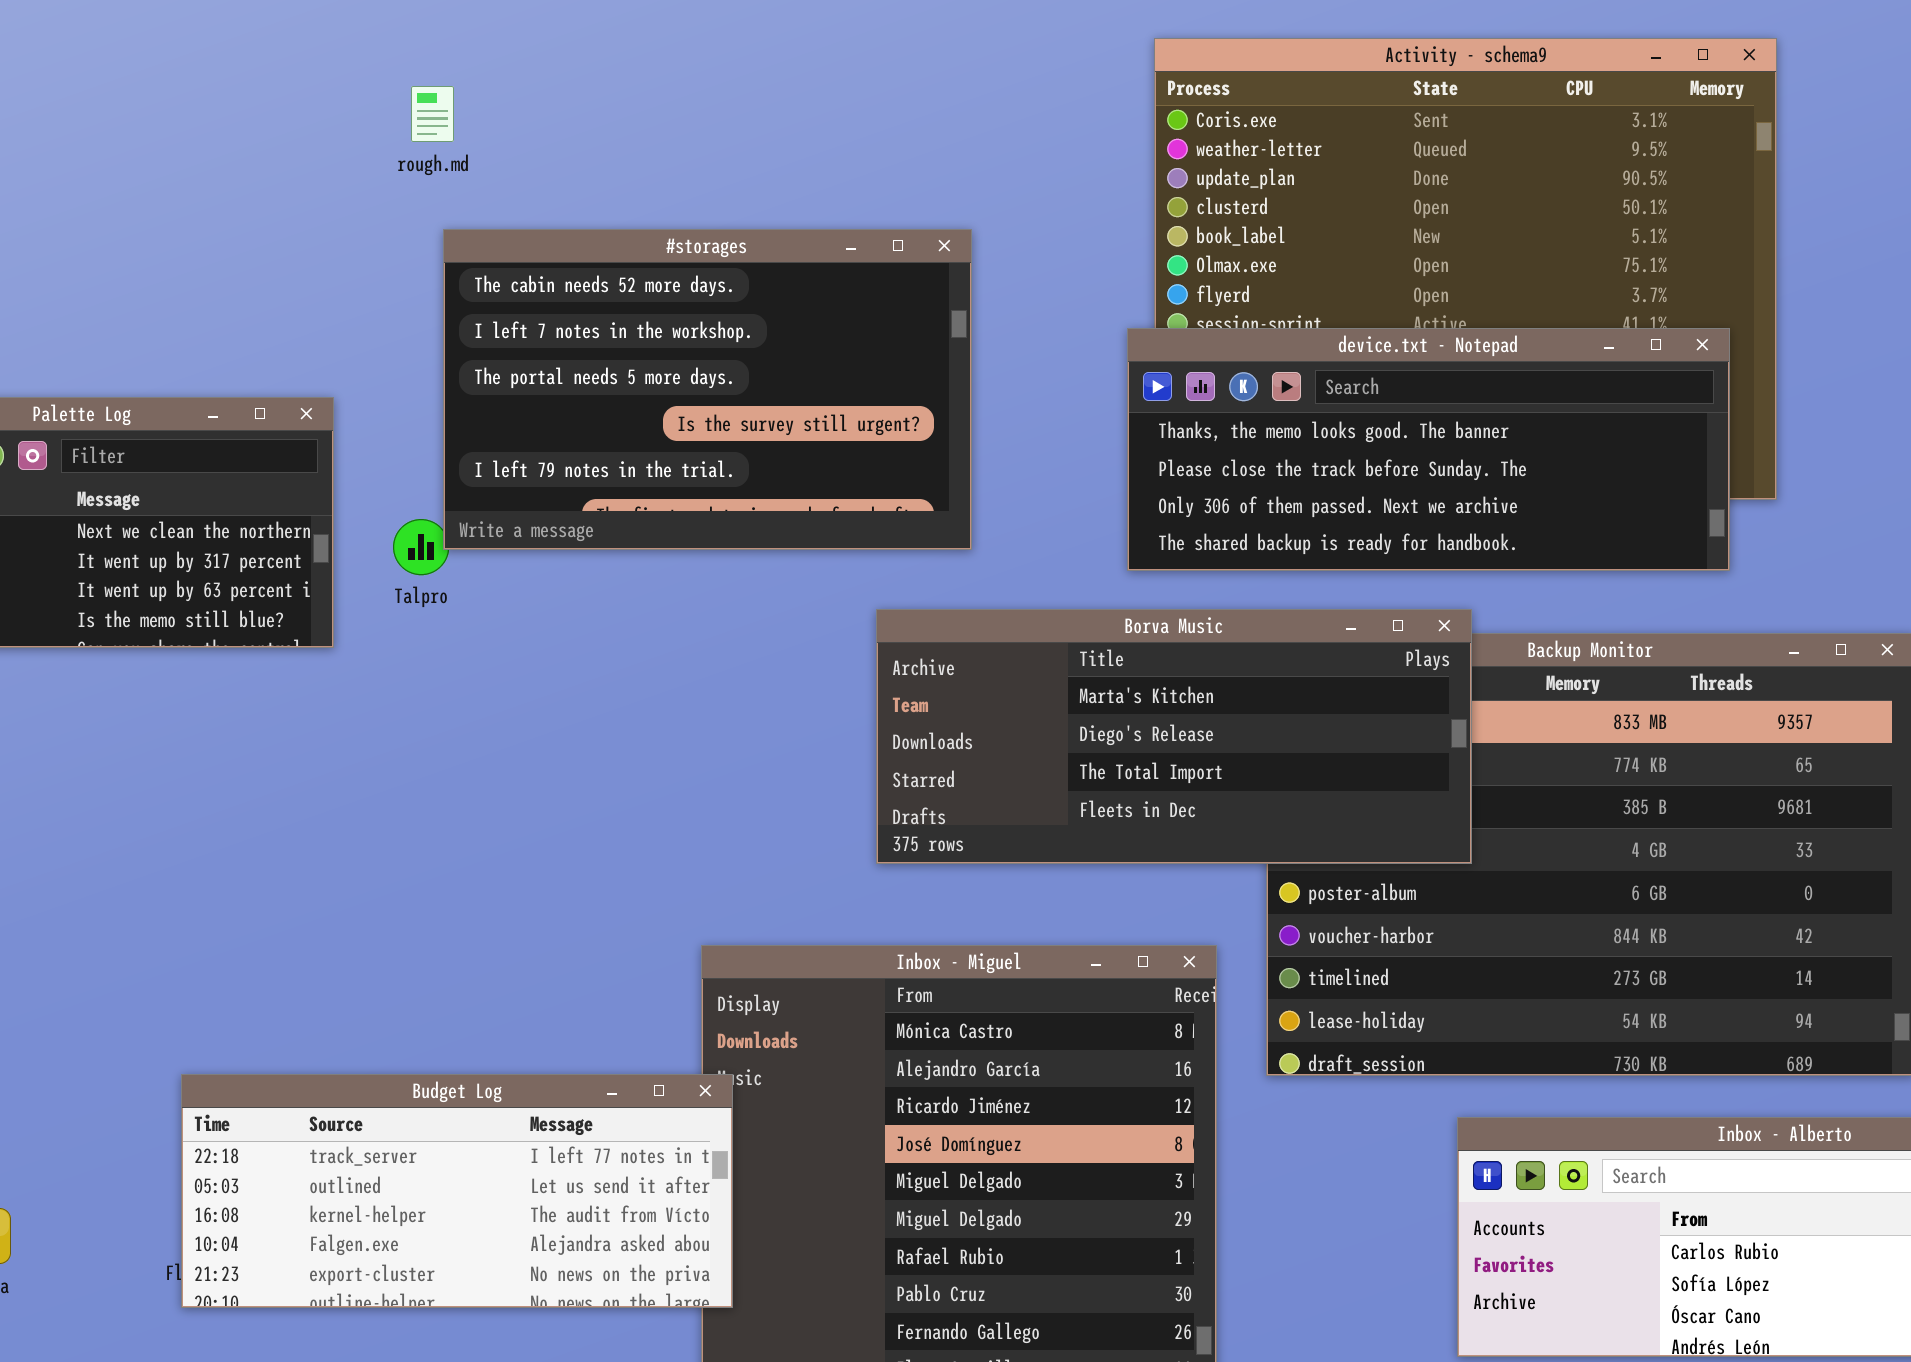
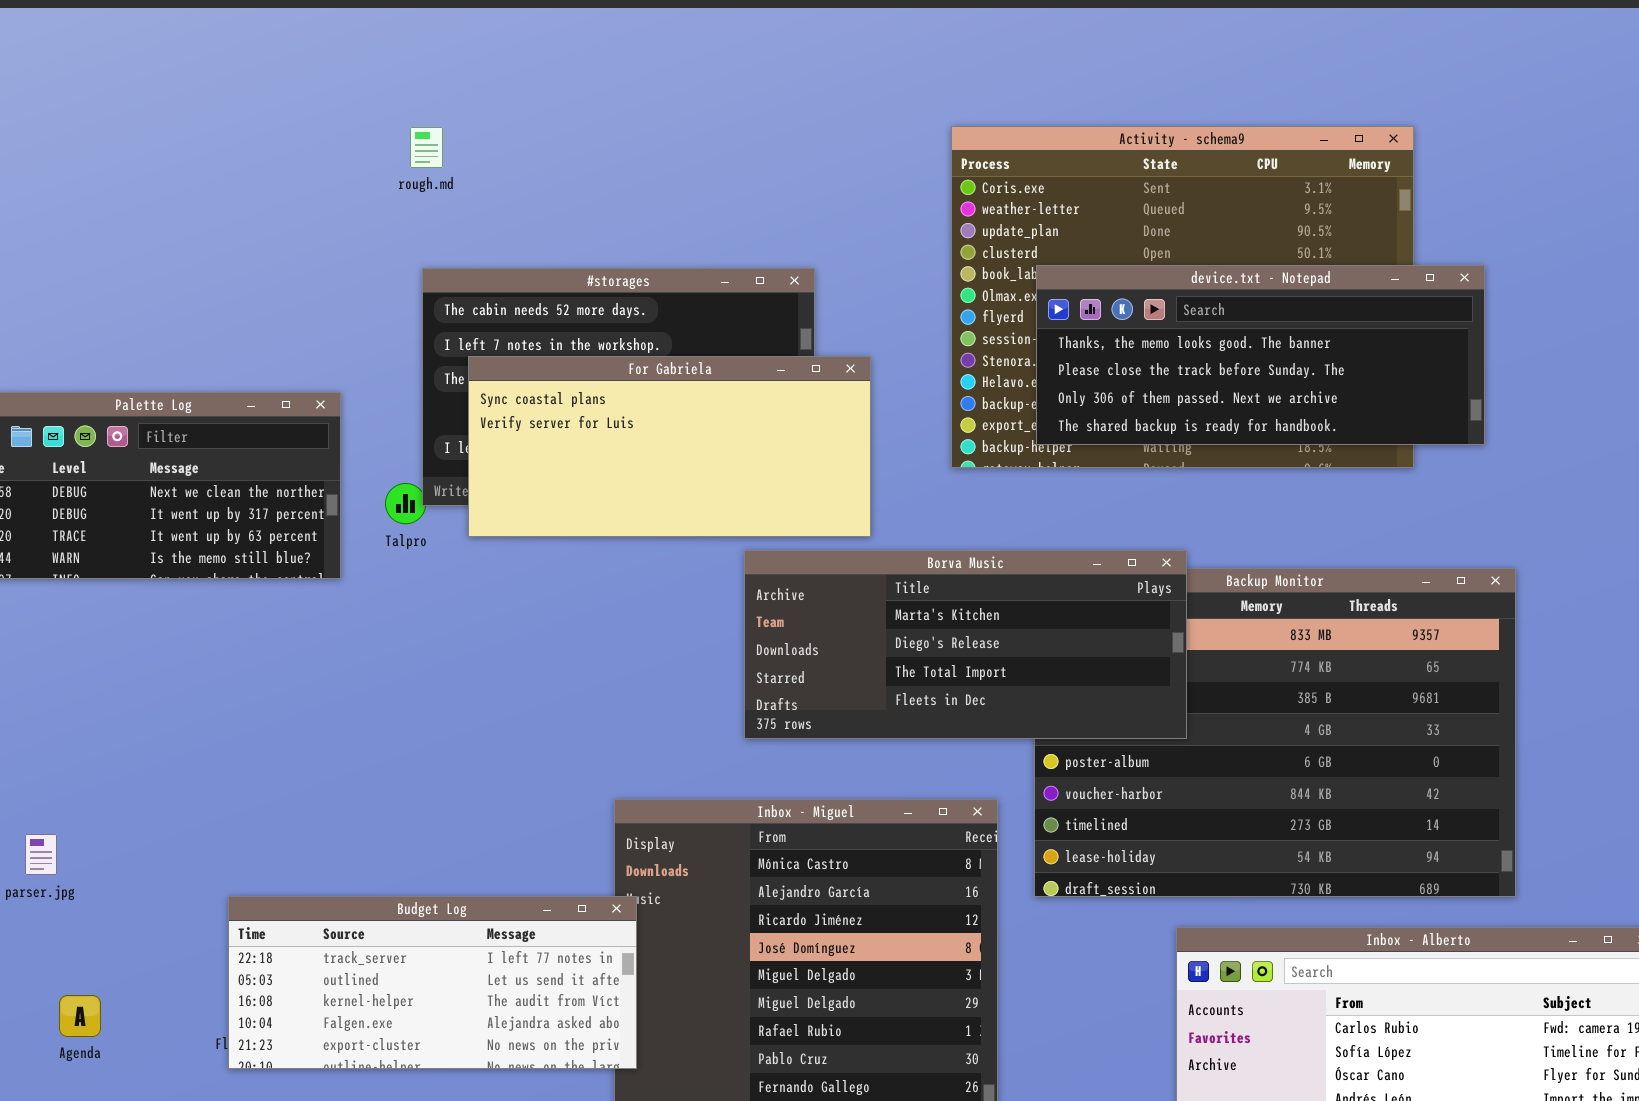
rough.md: [411,86,454,142] -> [410,127,443,168], moved
device.txt - Notepad: [1127,328,1730,571] -> [1036,265,1485,445], moved
For Gabriela: none -> [468,356,871,537], opened

